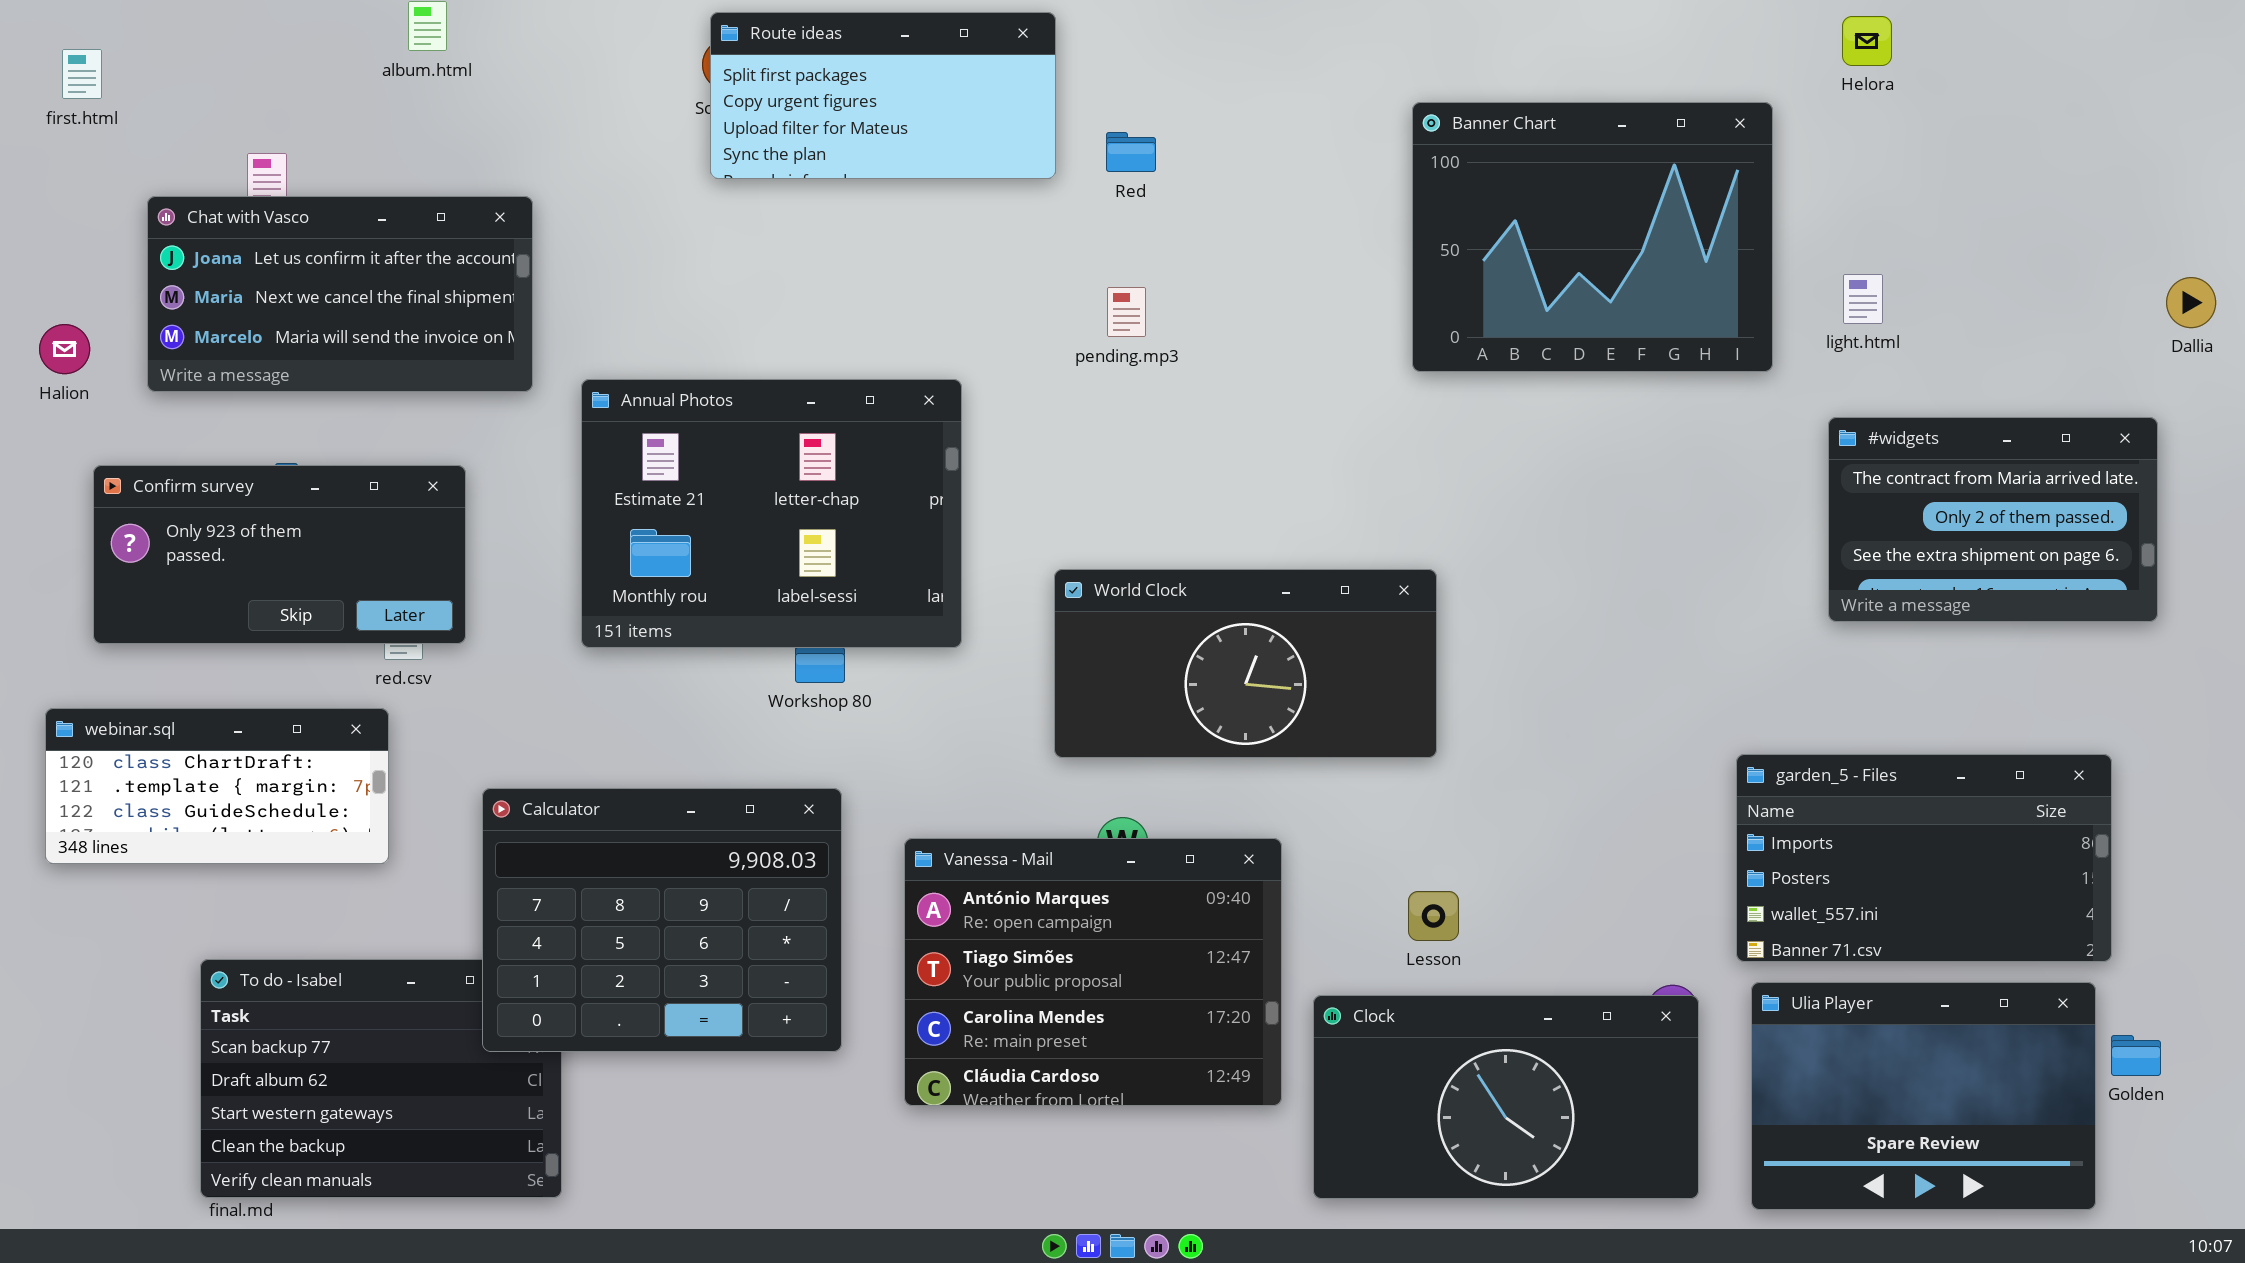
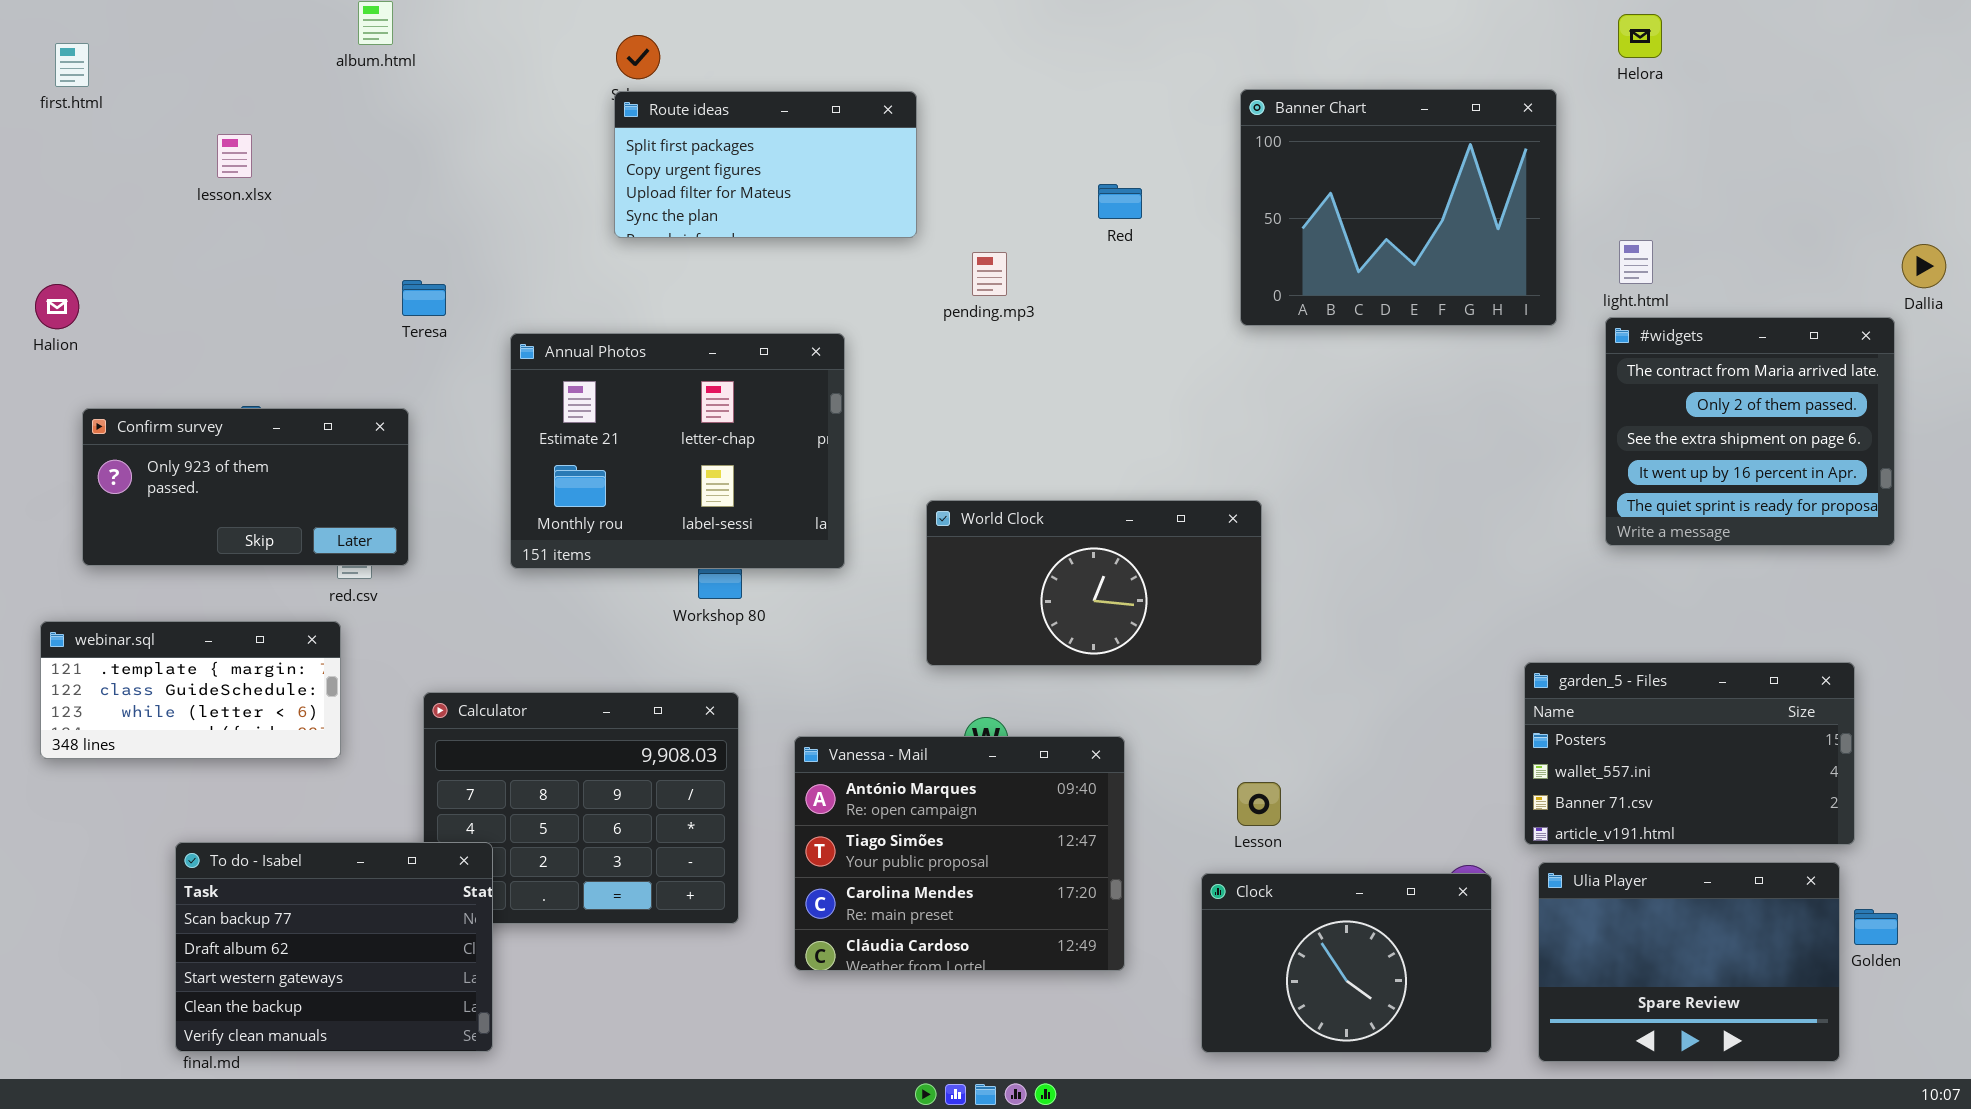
Route ideas: [710,12,1056,179] -> [614,91,917,238], moved
Red: [1106,132,1156,172] -> [1098,184,1142,219], moved
Chat with Vasco: [147,196,533,392] -> none, closed
#widgets: [1828,417,2158,622] -> [1605,317,1895,546], resized
webinar.sql: [45,708,389,864] -> [40,621,341,759], scrolled down 1 row
garden_5 - Files: [1736,754,2112,962] -> [1524,662,1855,845], scrolled down 1 row
To do - Isabel: [200,959,562,1198] -> [175,842,493,1052], raised
Clock: [1313,995,1699,1199] -> [1201,873,1492,1053], resized

